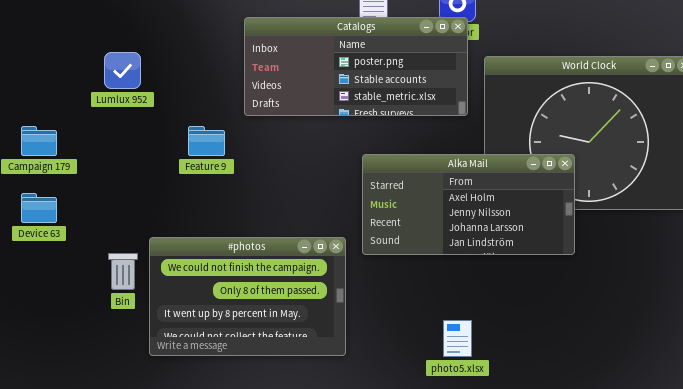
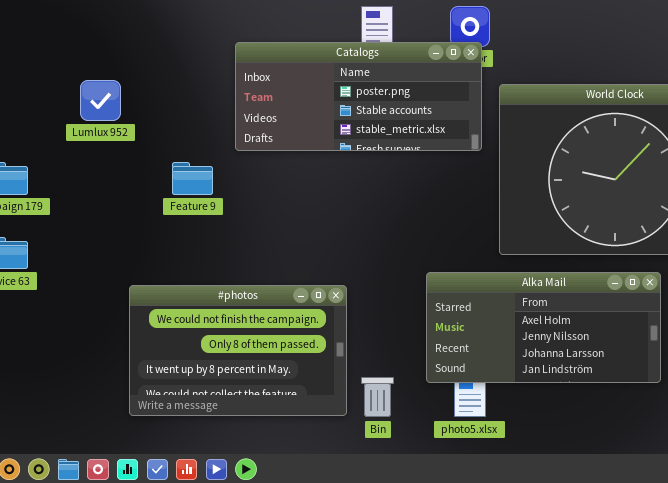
Alka Mail: [362,154,575,255] -> [426,272,661,383], moved
Bin: [108,253,138,290] -> [361,377,394,417], moved

